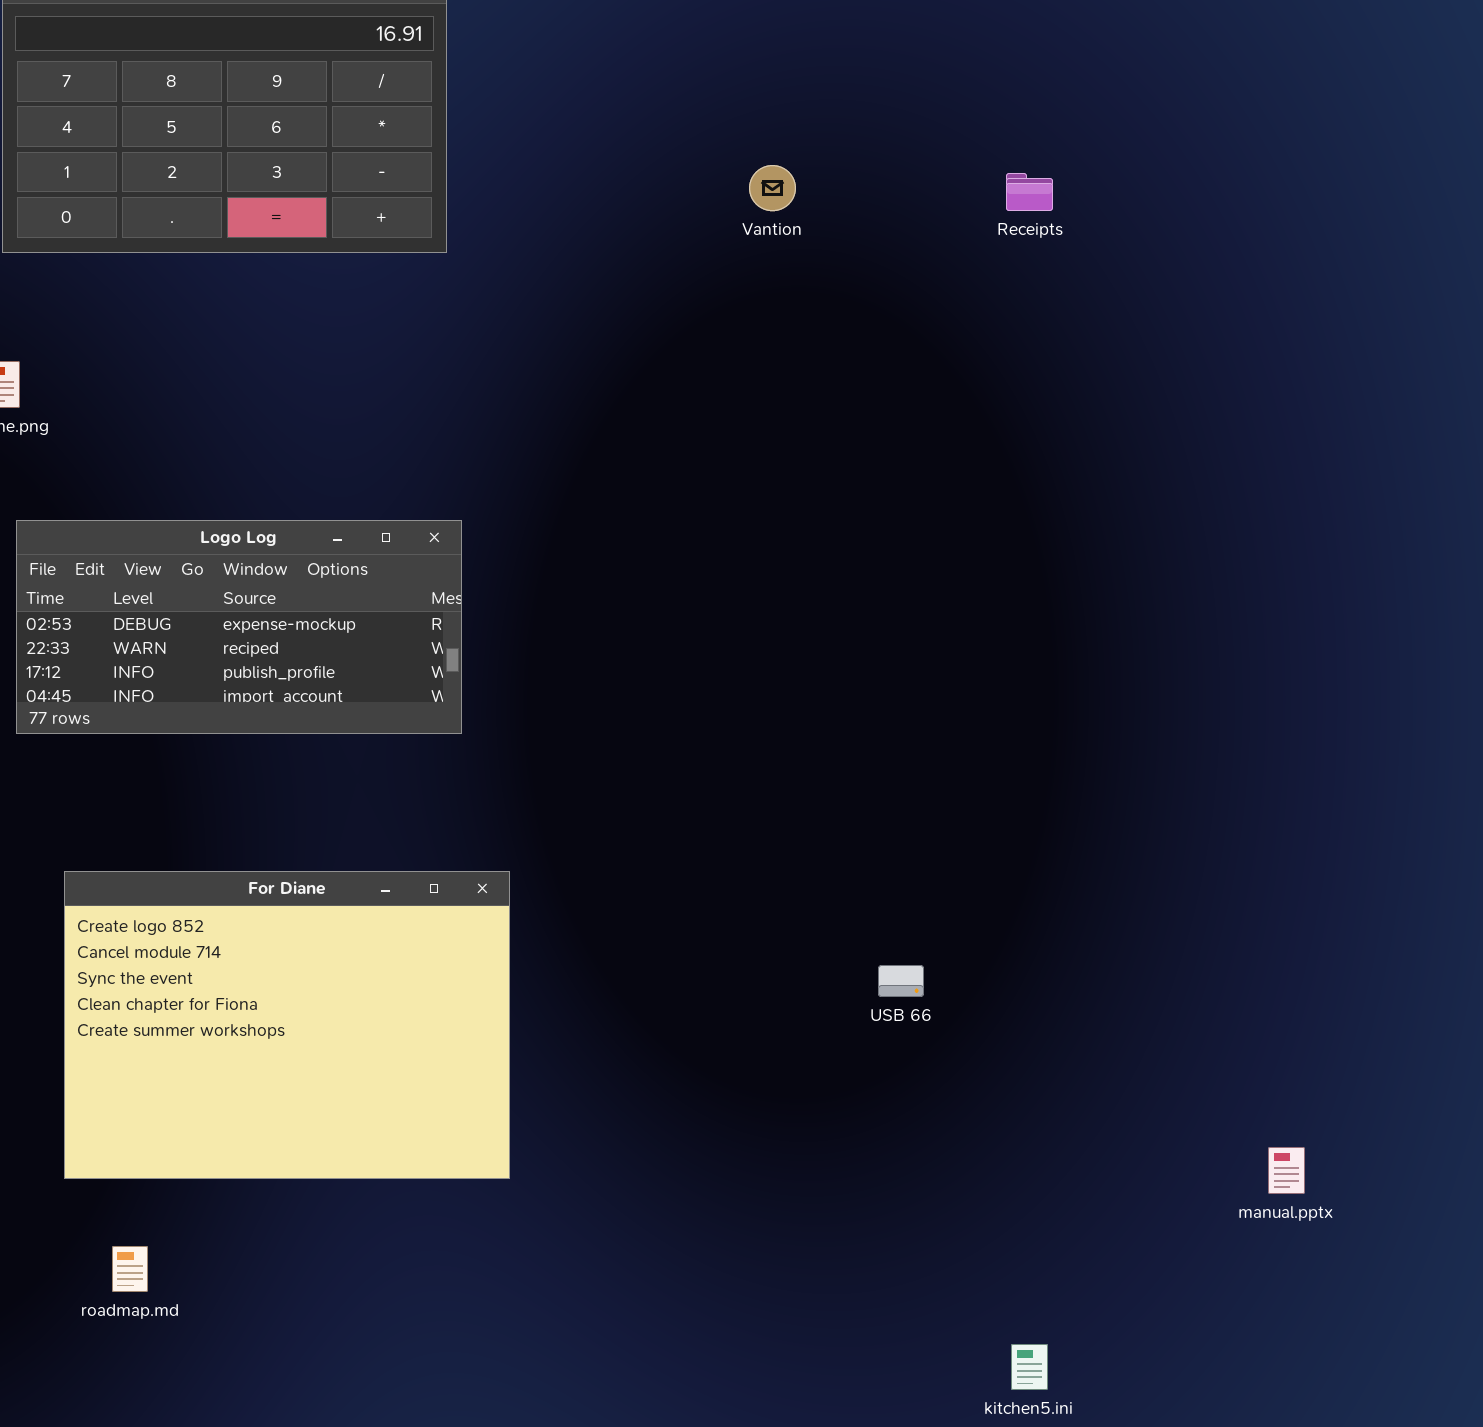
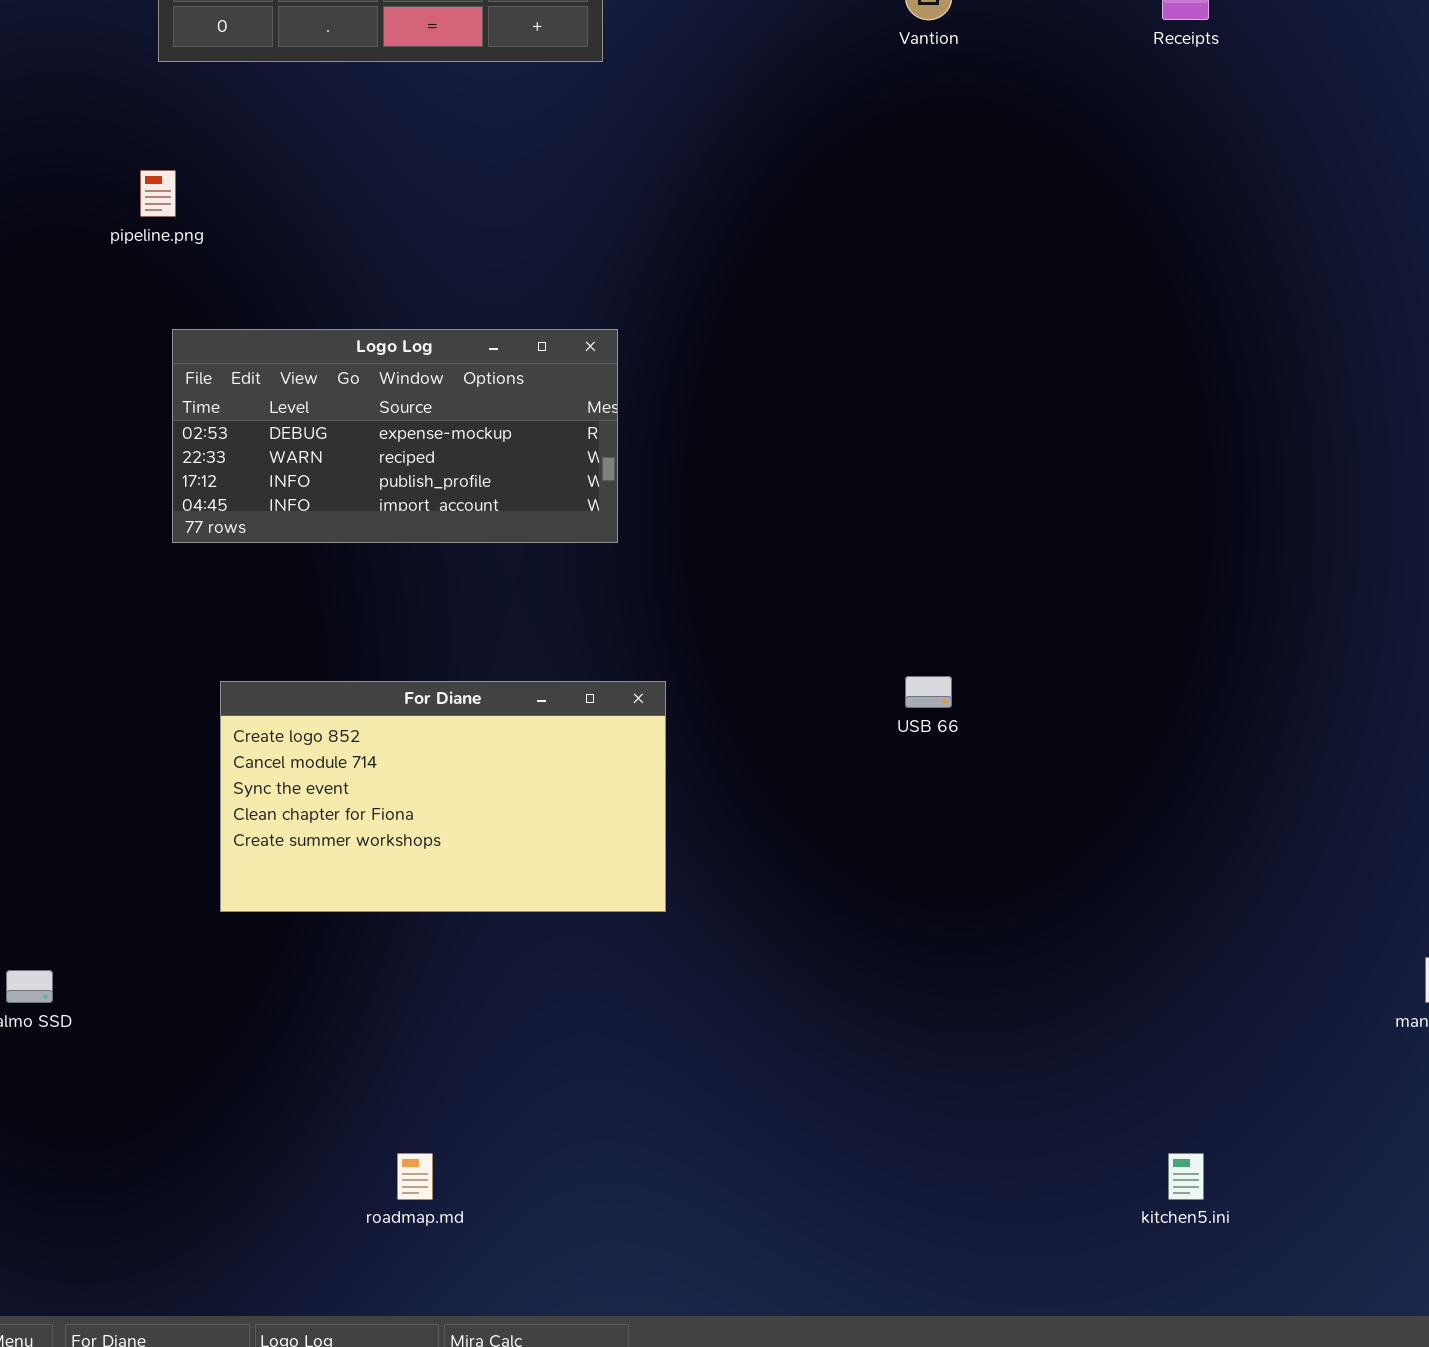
For Diane: [64,871,510,1179] -> [220,681,666,912], resized
USB 66: [878,965,924,997] -> [905,676,952,708], moved
roadmap.md: [112,1246,148,1292] -> [397,1153,433,1200], moved

